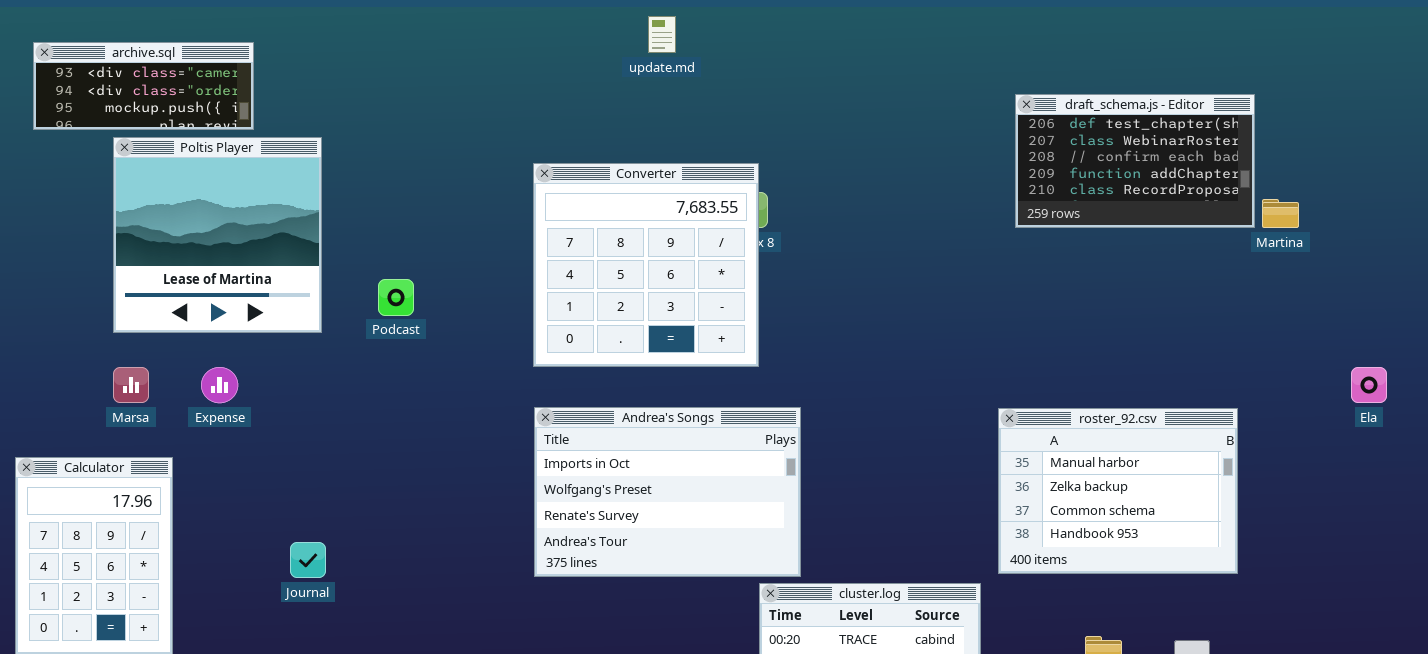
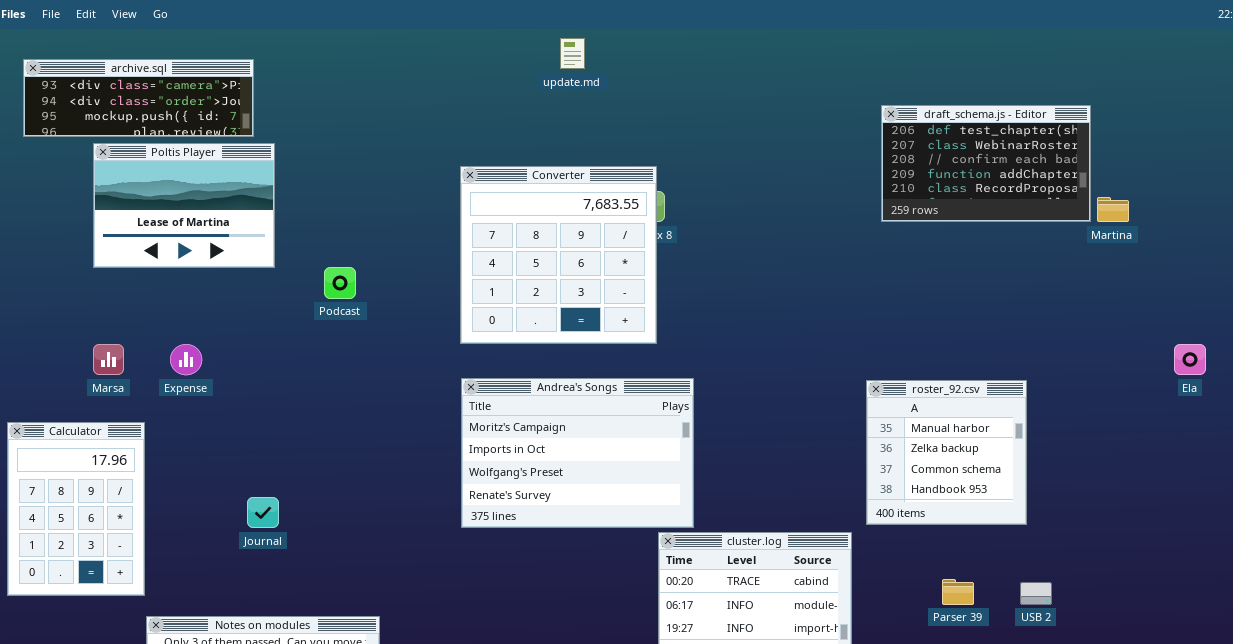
archive.sql: [33,42,254,130] -> [23,59,254,137], resized
Poltis Player: [113,137,322,333] -> [93,143,275,268], resized
Andrea's Songs: [534,407,801,577] -> [461,378,694,528], scrolled up 1 row
roster_92.csv: [998,408,1238,574] -> [866,380,1027,525], resized

